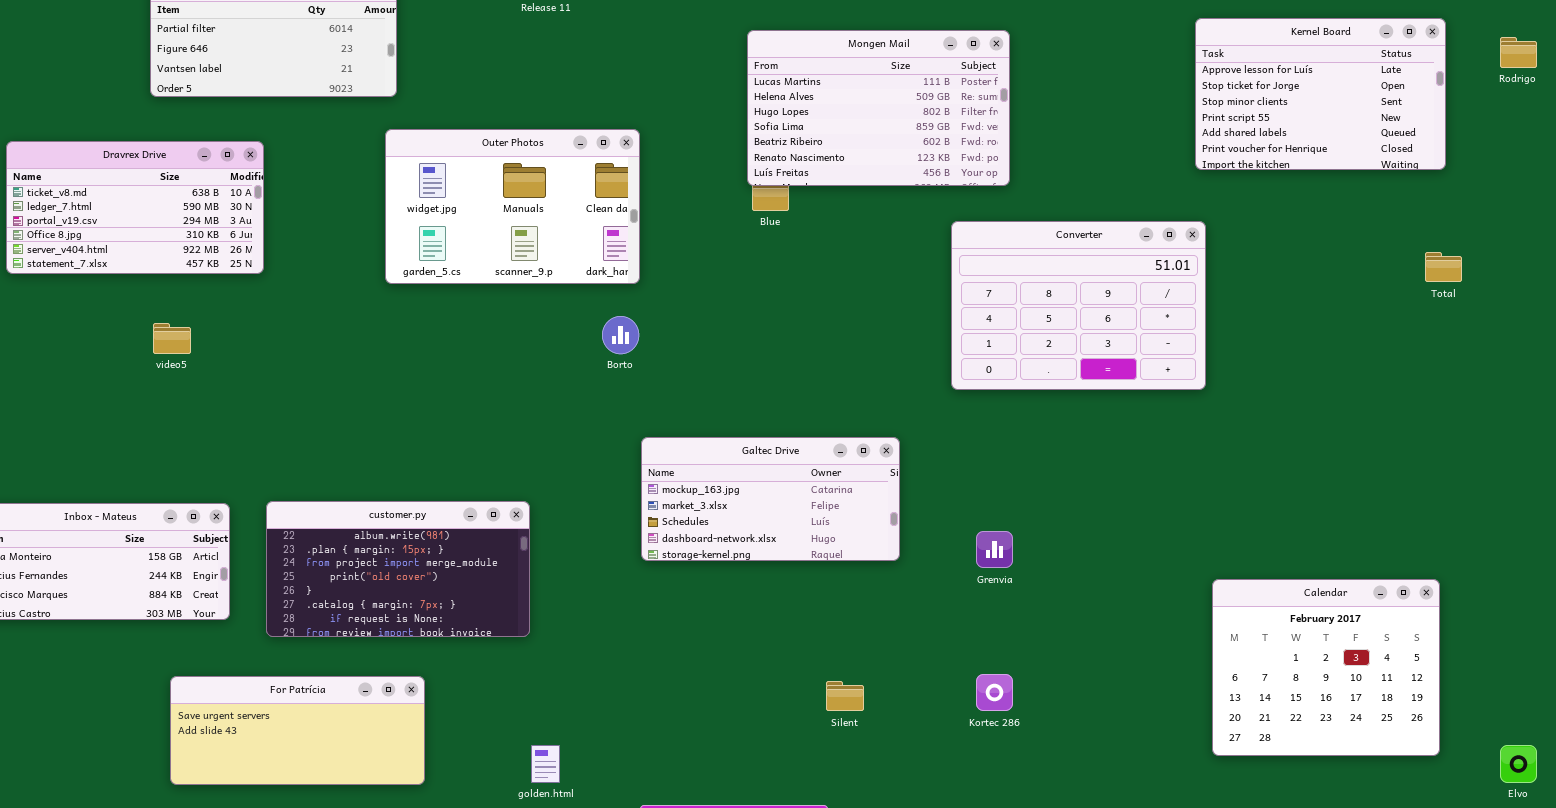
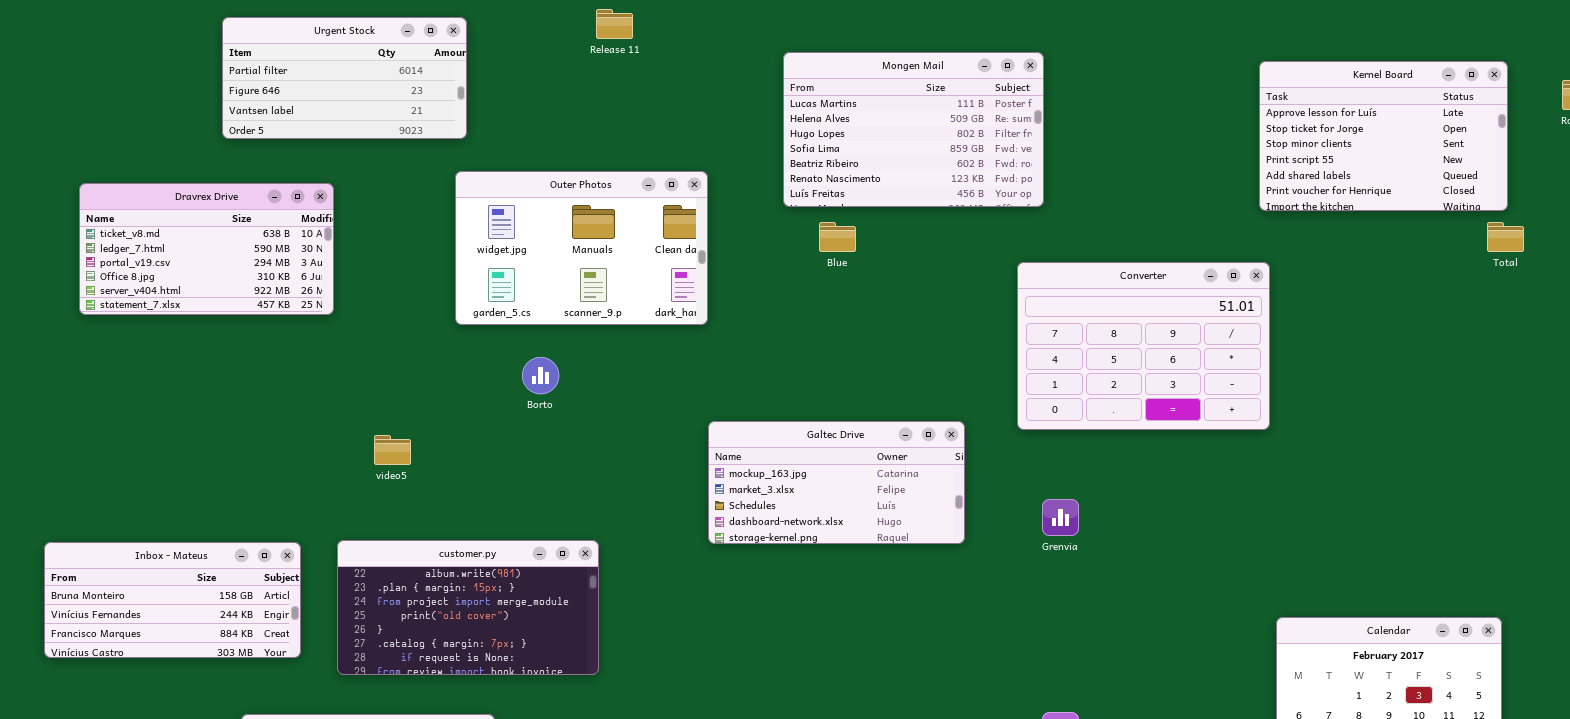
Mongen Mail: [747,30,1010,186] -> [783,52,1044,207], moved
Total: [1425,252,1462,282] -> [1487,222,1524,252], moved
Borto: [602,316,639,354] -> [522,357,559,394], moved
video5: [153,323,191,354] -> [374,435,411,465], moved
Galtec Drive: [641,437,900,561] -> [708,421,965,544], moved
Grenvia: [976,531,1013,568] -> [1042,499,1079,536], moved

